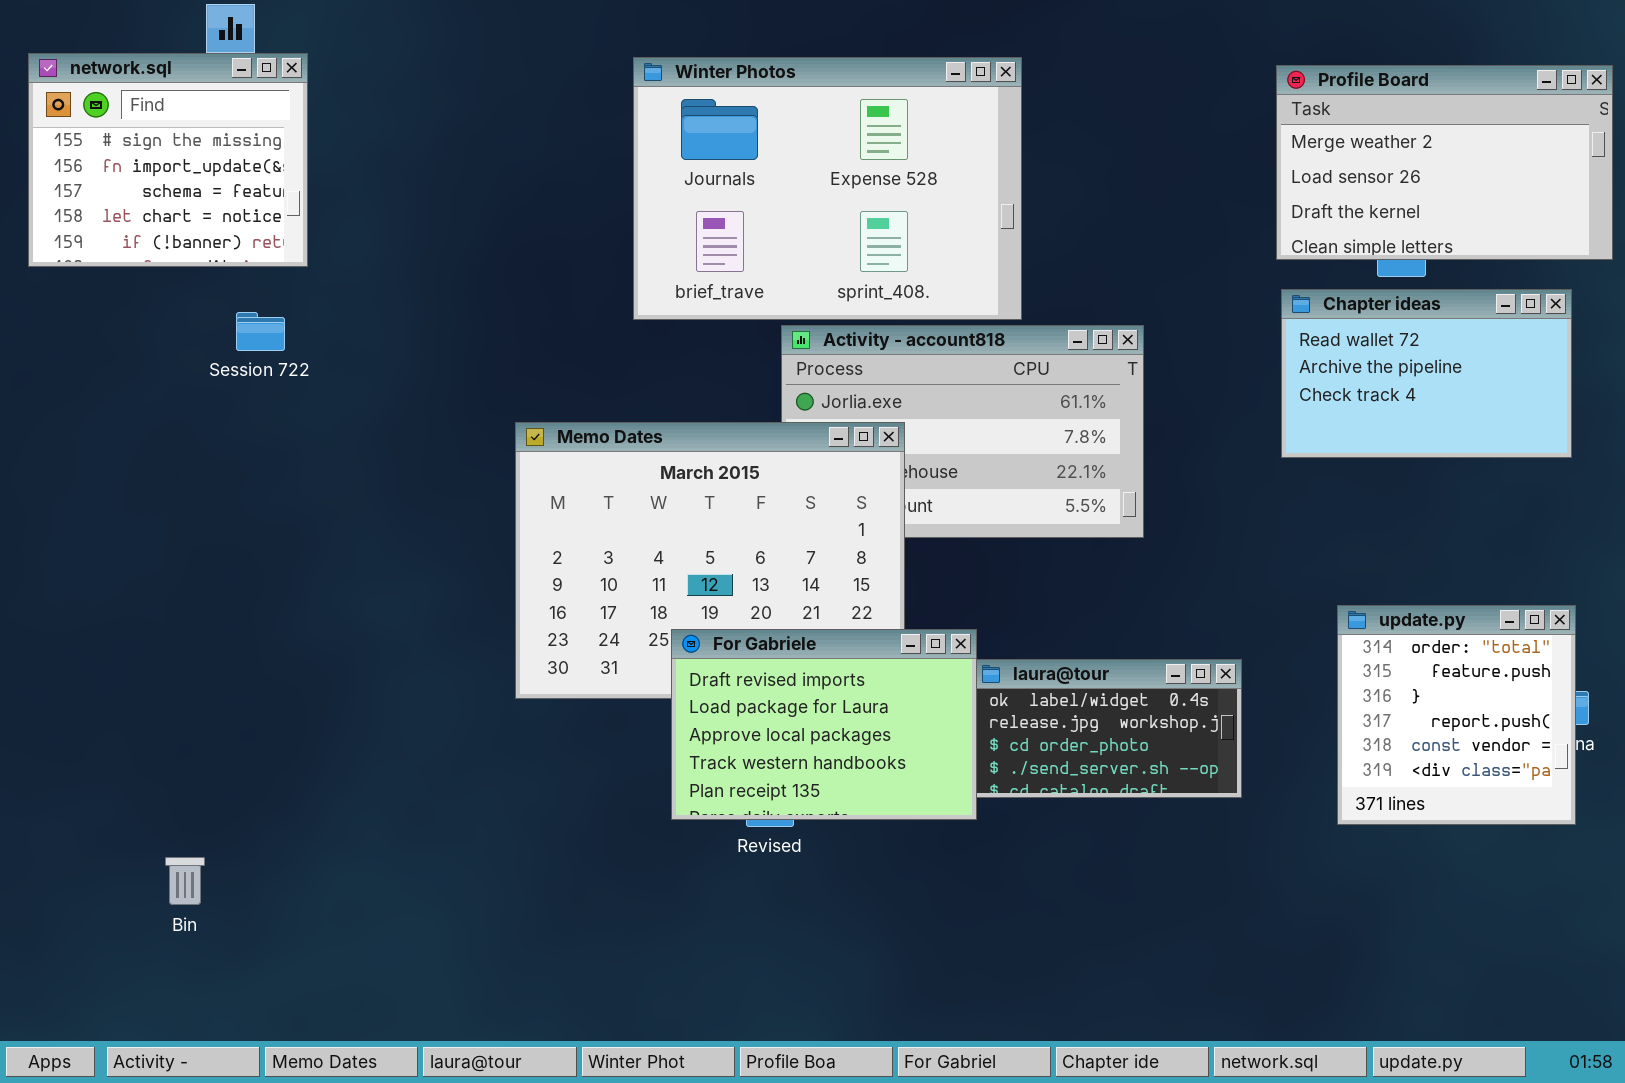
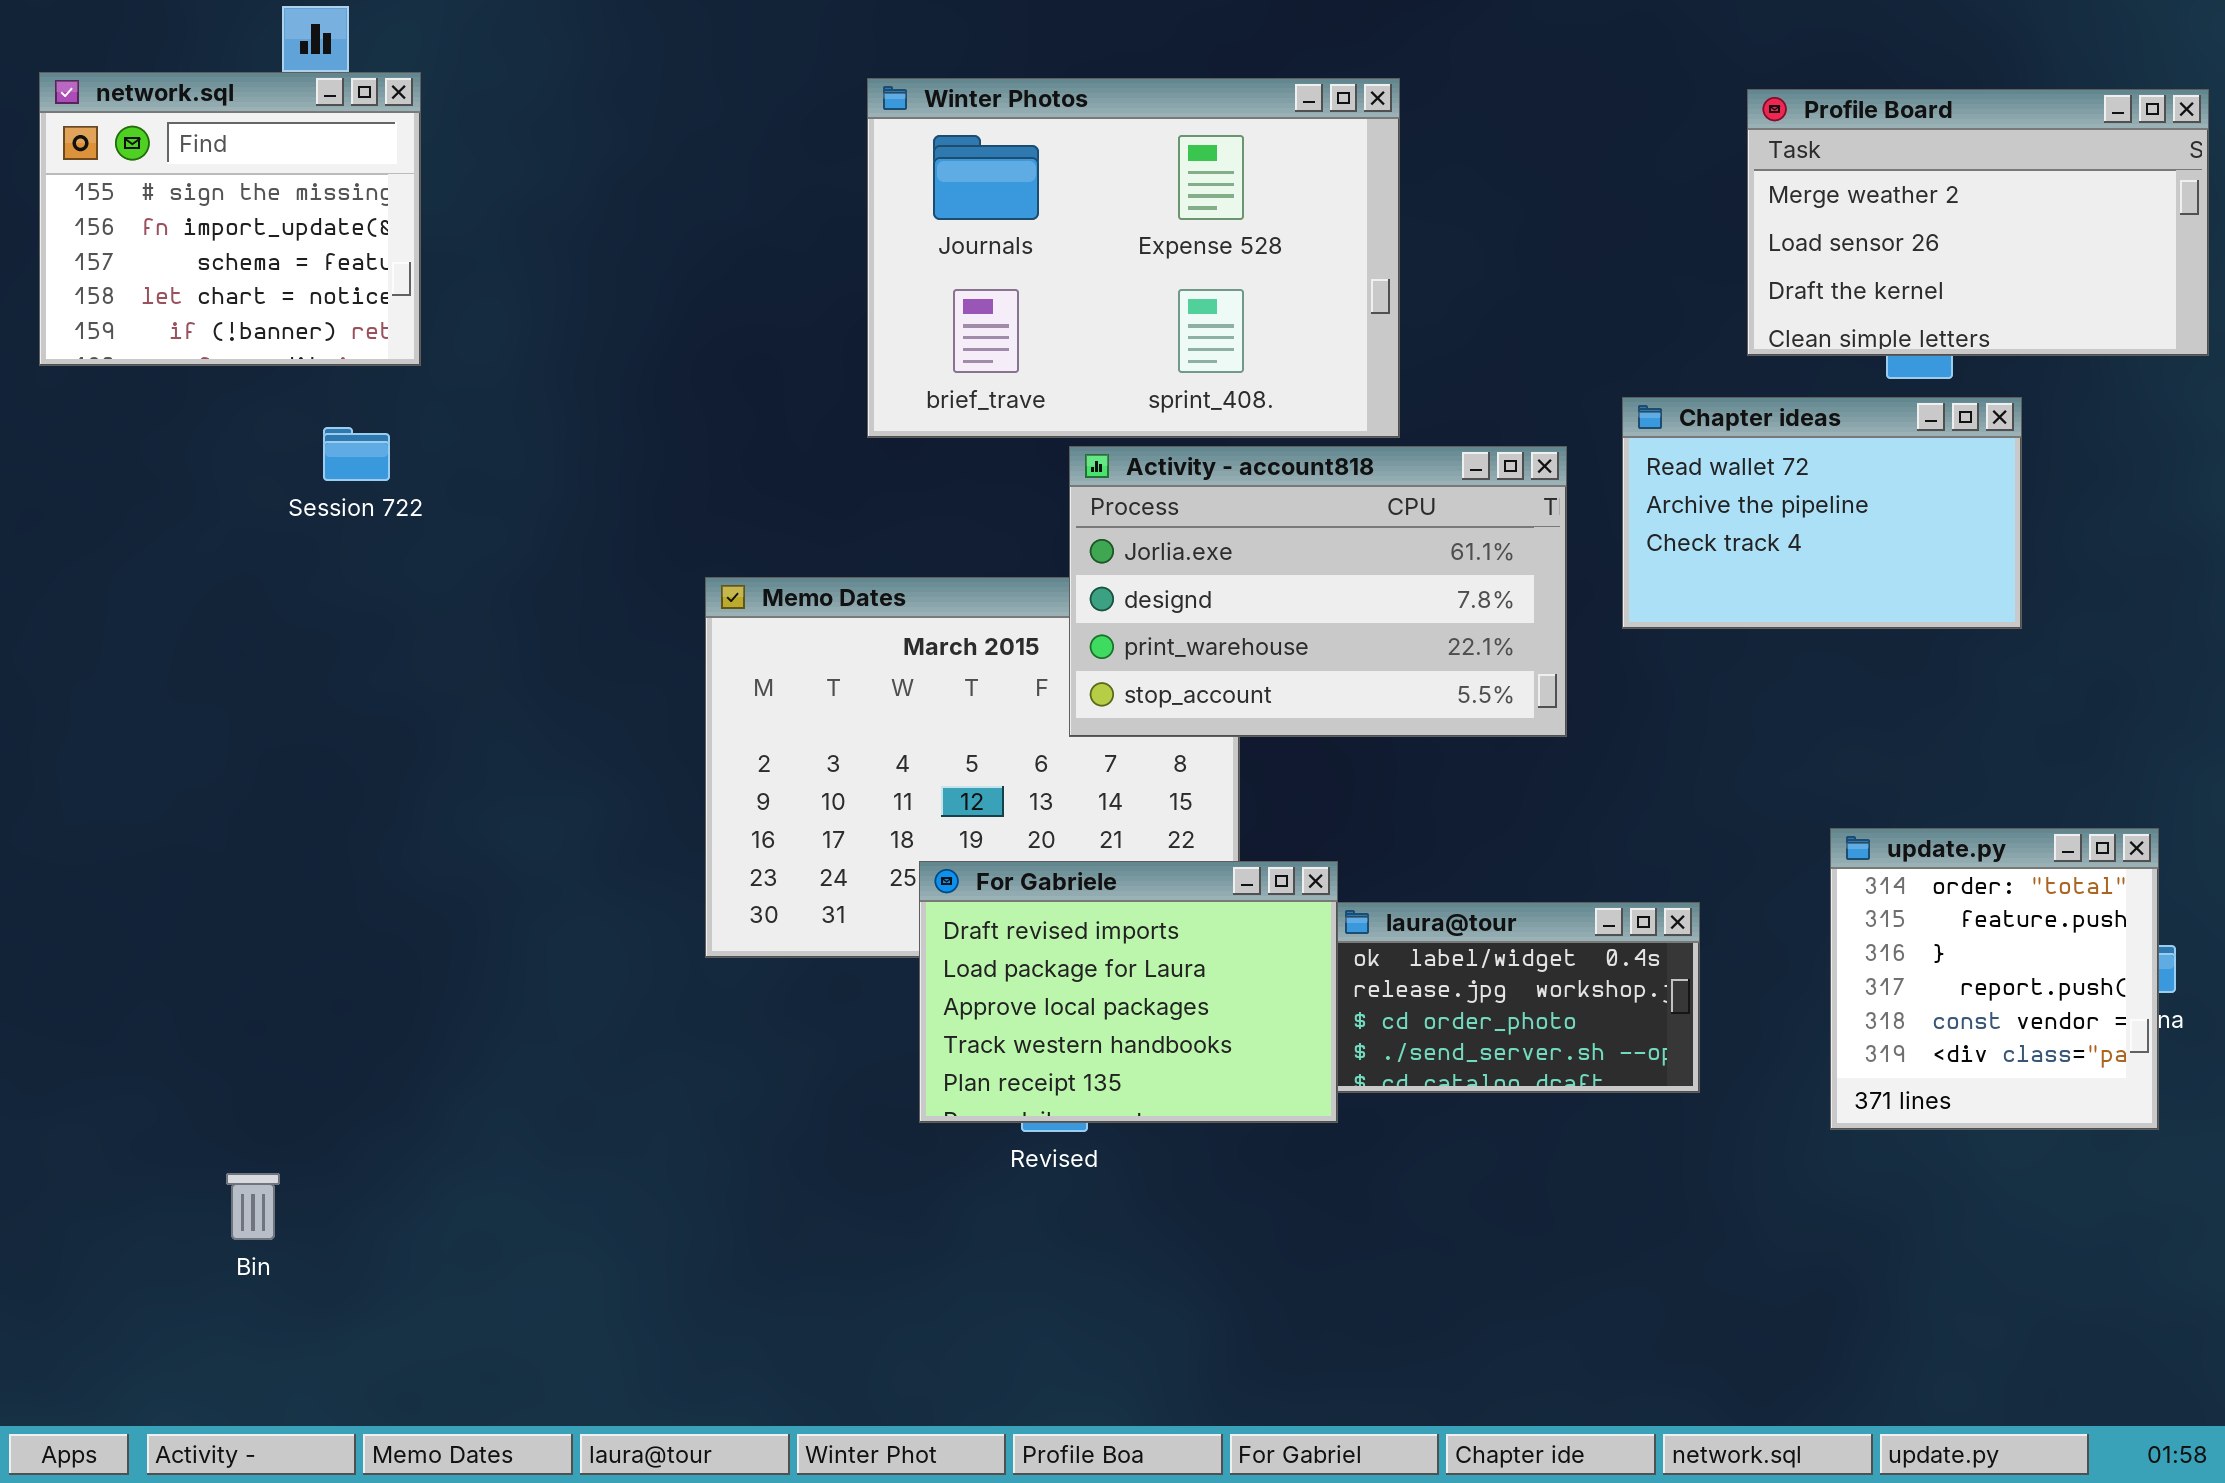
Chapter ideas: [1281,289,1572,458] -> [1622,397,2022,629], moved
Activity - account818: [781,325,1144,538] -> [1069,446,1567,737], raised

